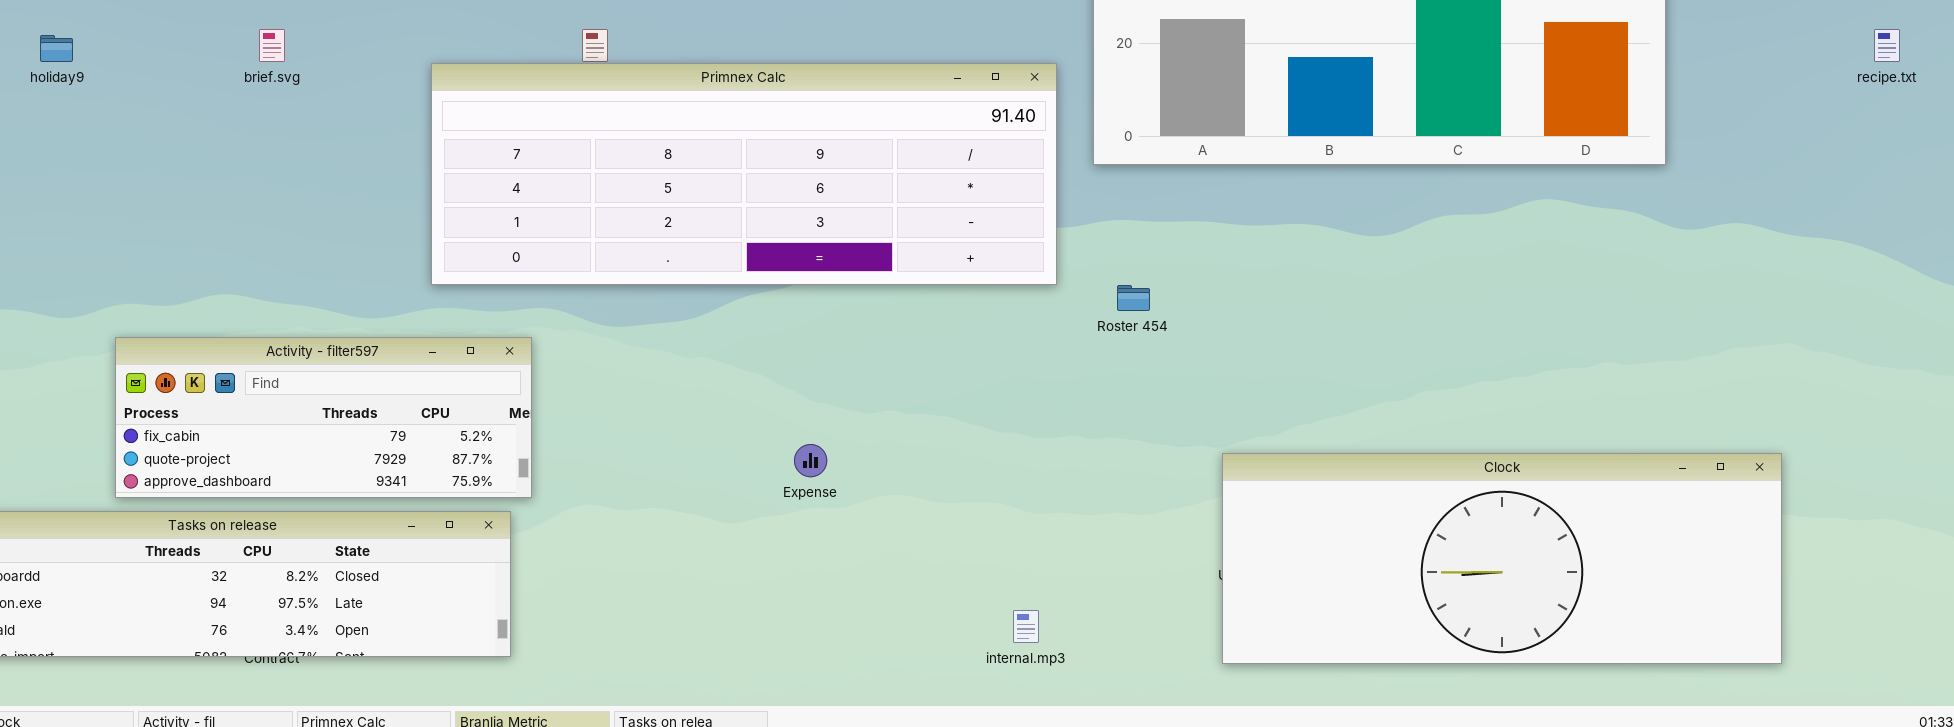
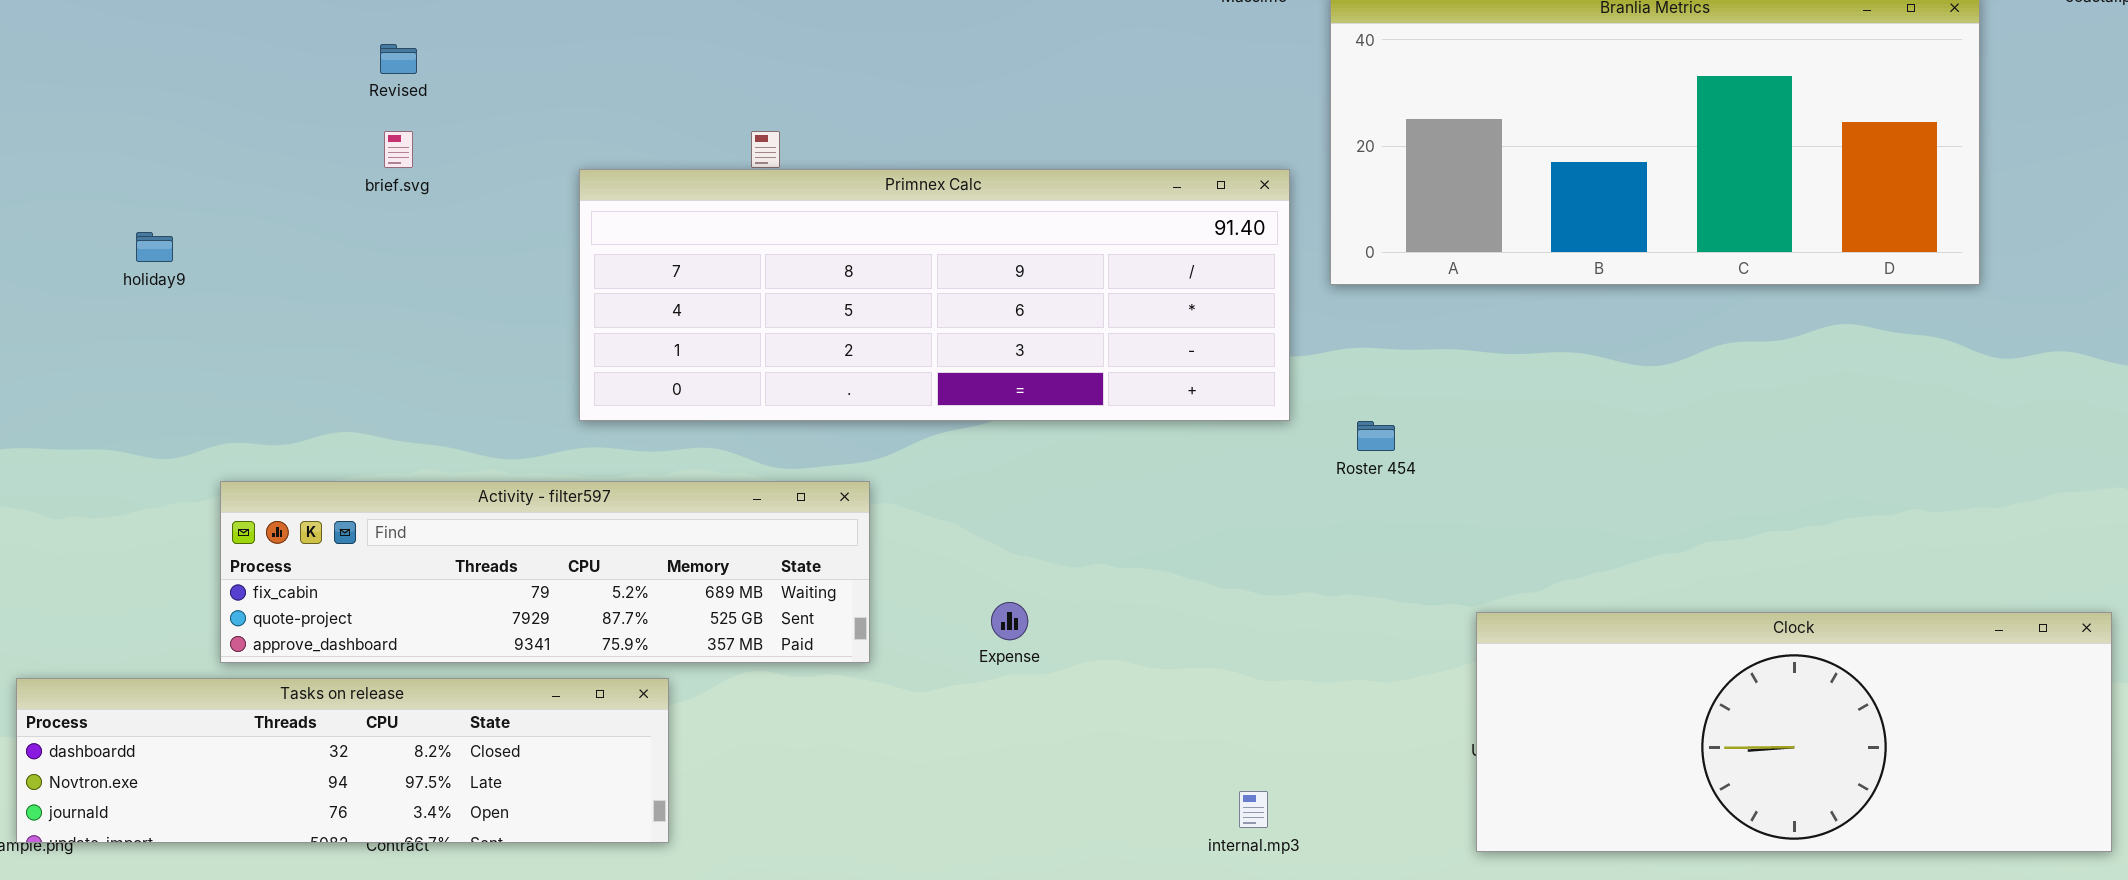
holiday9: [40,35,73,62] -> [136,232,173,262], moved
Activity - filter597: [115,337,532,498] -> [220,481,870,663], resized

